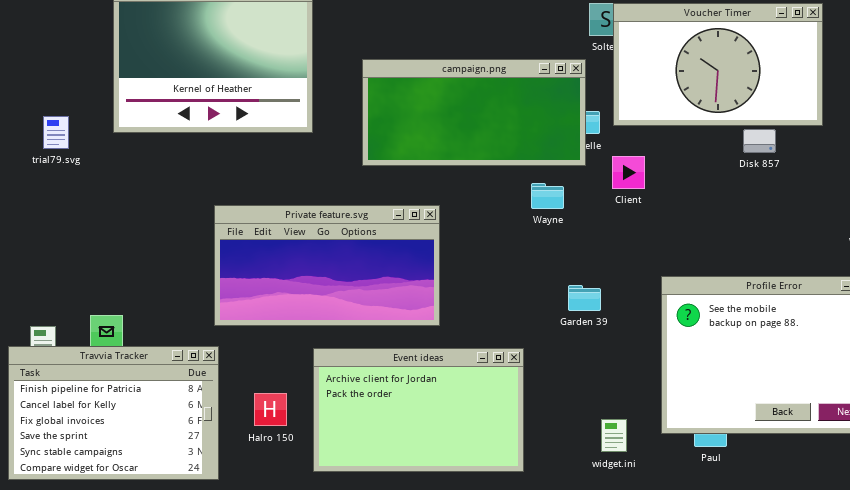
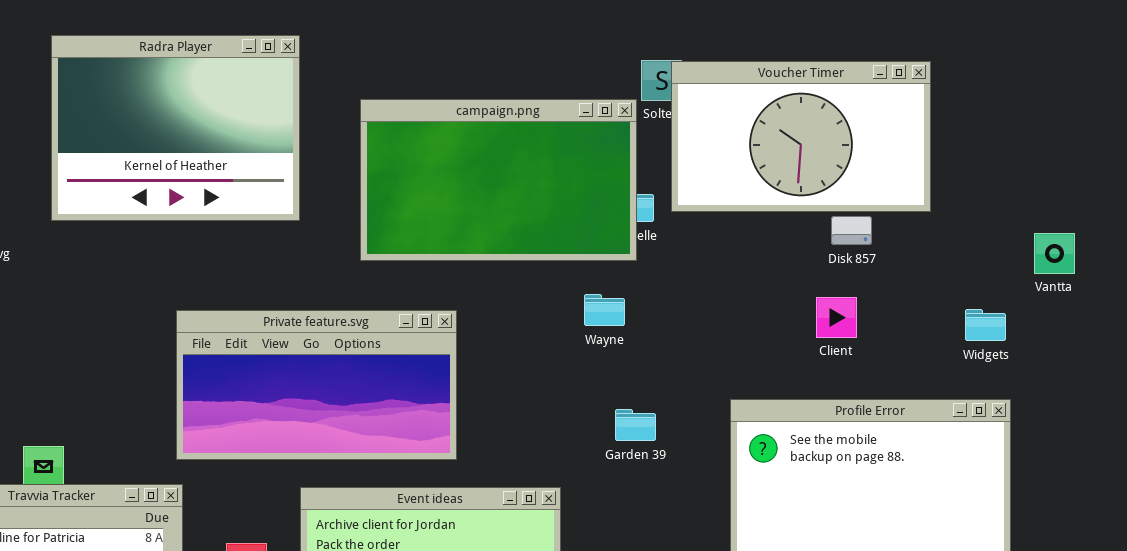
campaign.png: [362,59,586,166] -> [360,99,637,261], resized
Client: [612,156,645,189] -> [816,297,857,338], moved
Wayne: [531,183,564,209] -> [584,294,625,326], moved

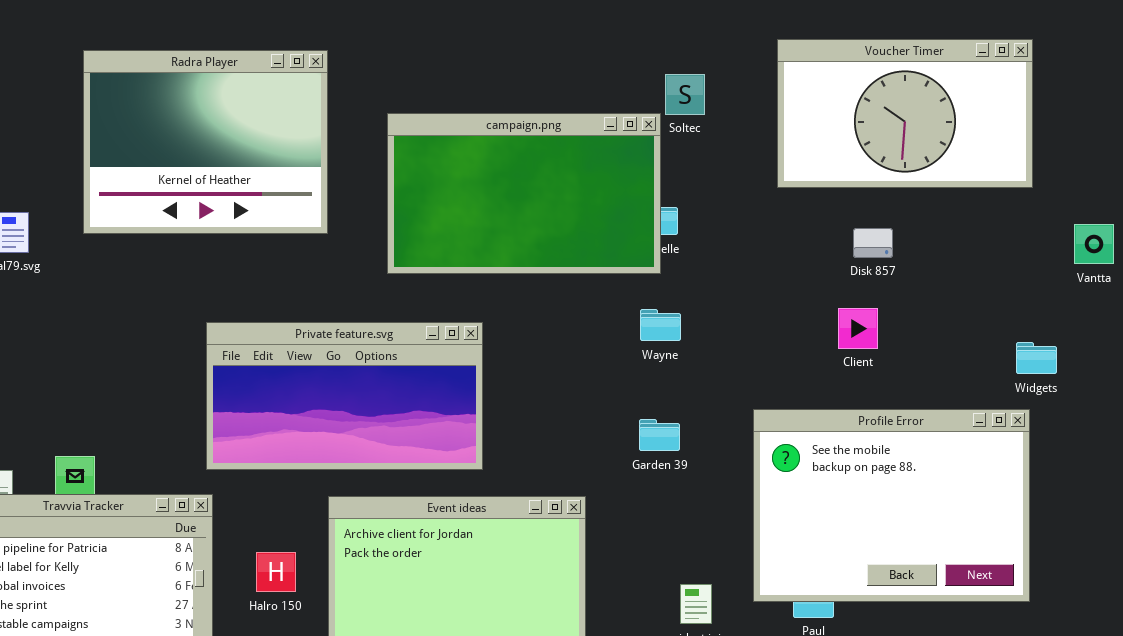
Voucher Timer: [671,61,931,212] -> [777,39,1033,188], moved
Vantta: [1034,233,1075,274] -> [1074,224,1114,264], moved
Wayne: [584,294,625,326] -> [640,309,681,341], moved
Widgets: [965,309,1006,341] -> [1016,342,1057,374], moved

